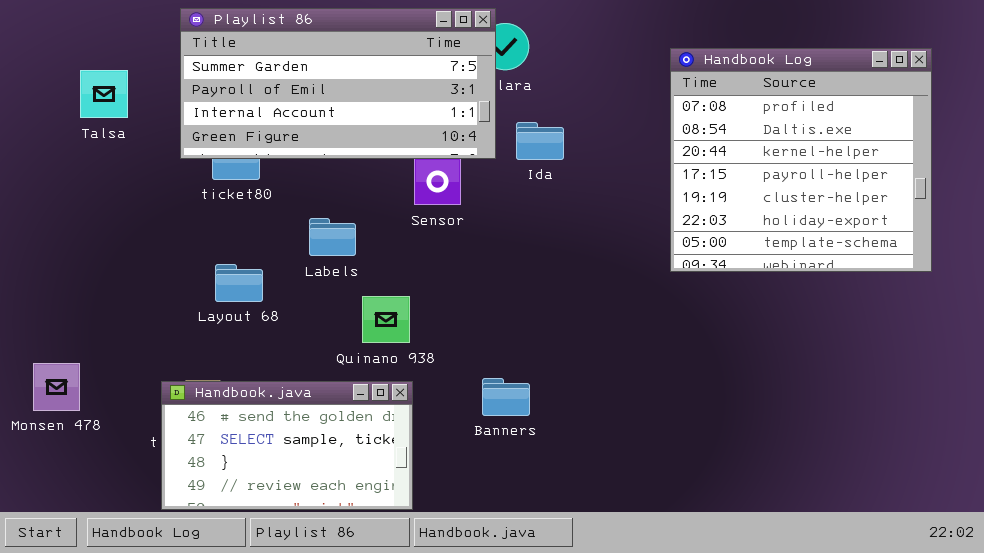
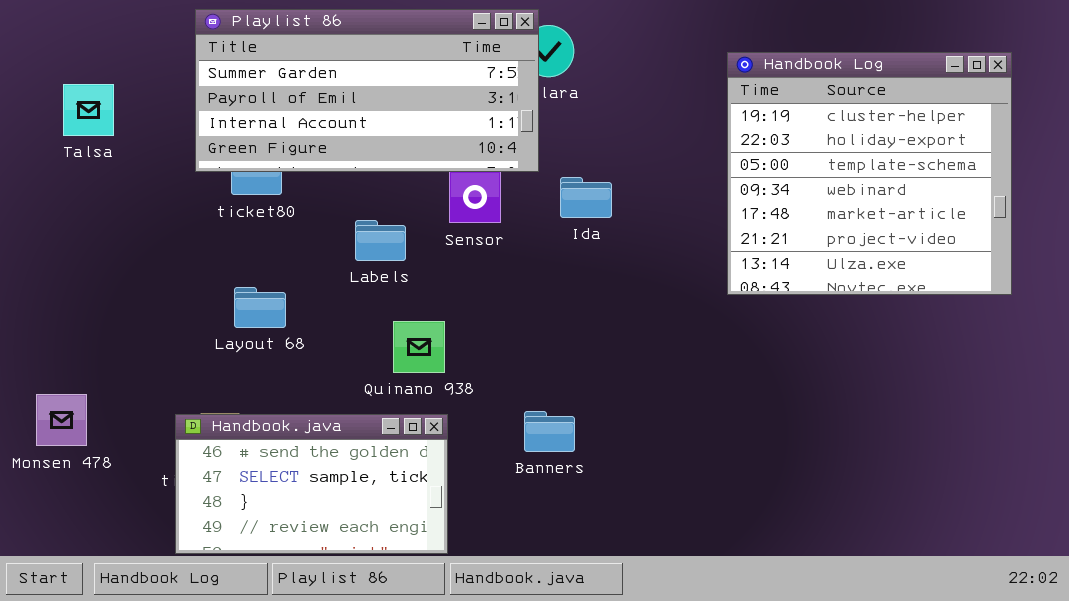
Handbook Log: [670,48,932,272] -> [727,52,1012,295], scrolled down 4 rows
Talsa: [80,70,128,118] -> [63,84,114,136], moved
Ida: [516,122,564,160] -> [560,177,612,218], moved
Labels: [309,218,356,256] -> [355,220,406,261], moved

